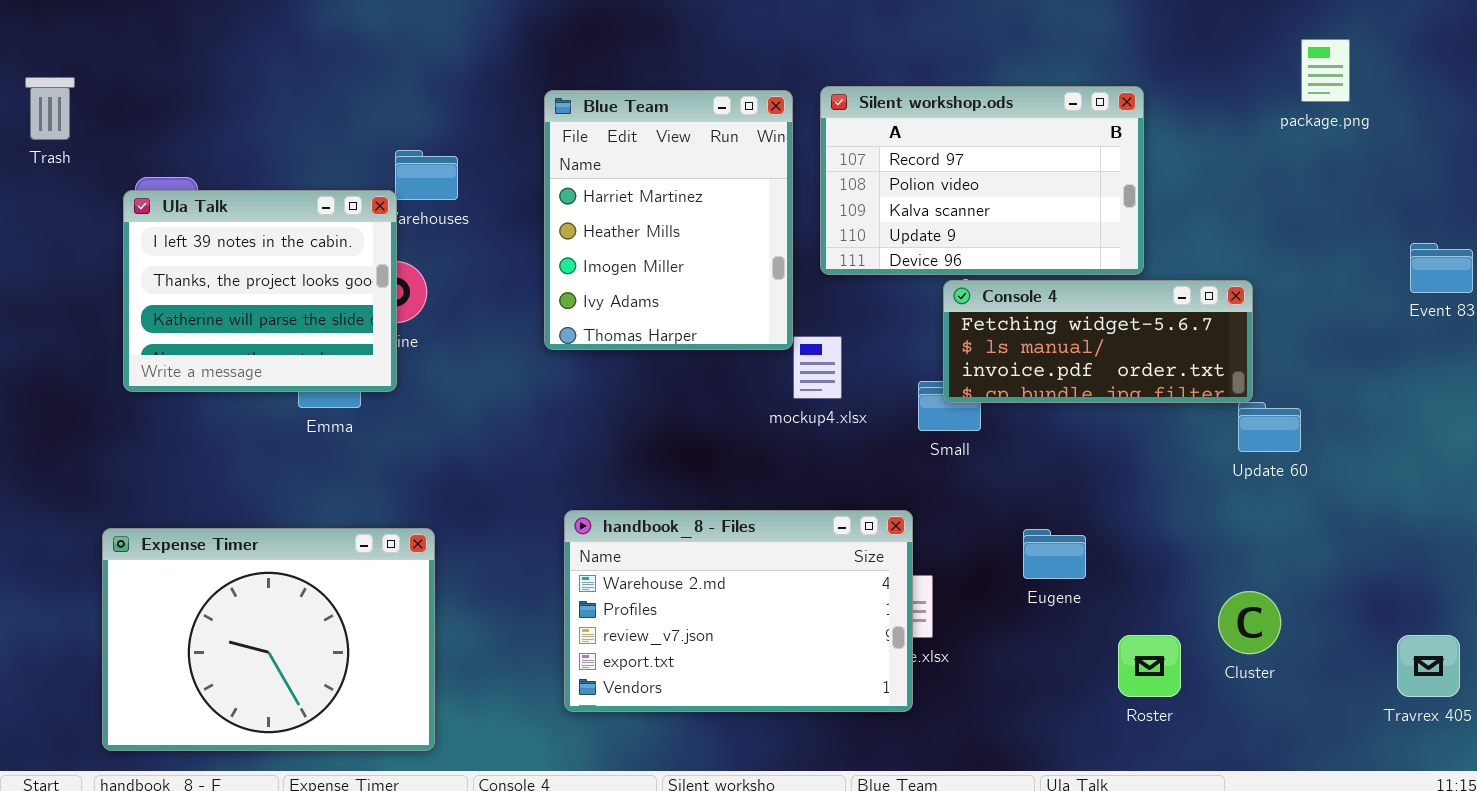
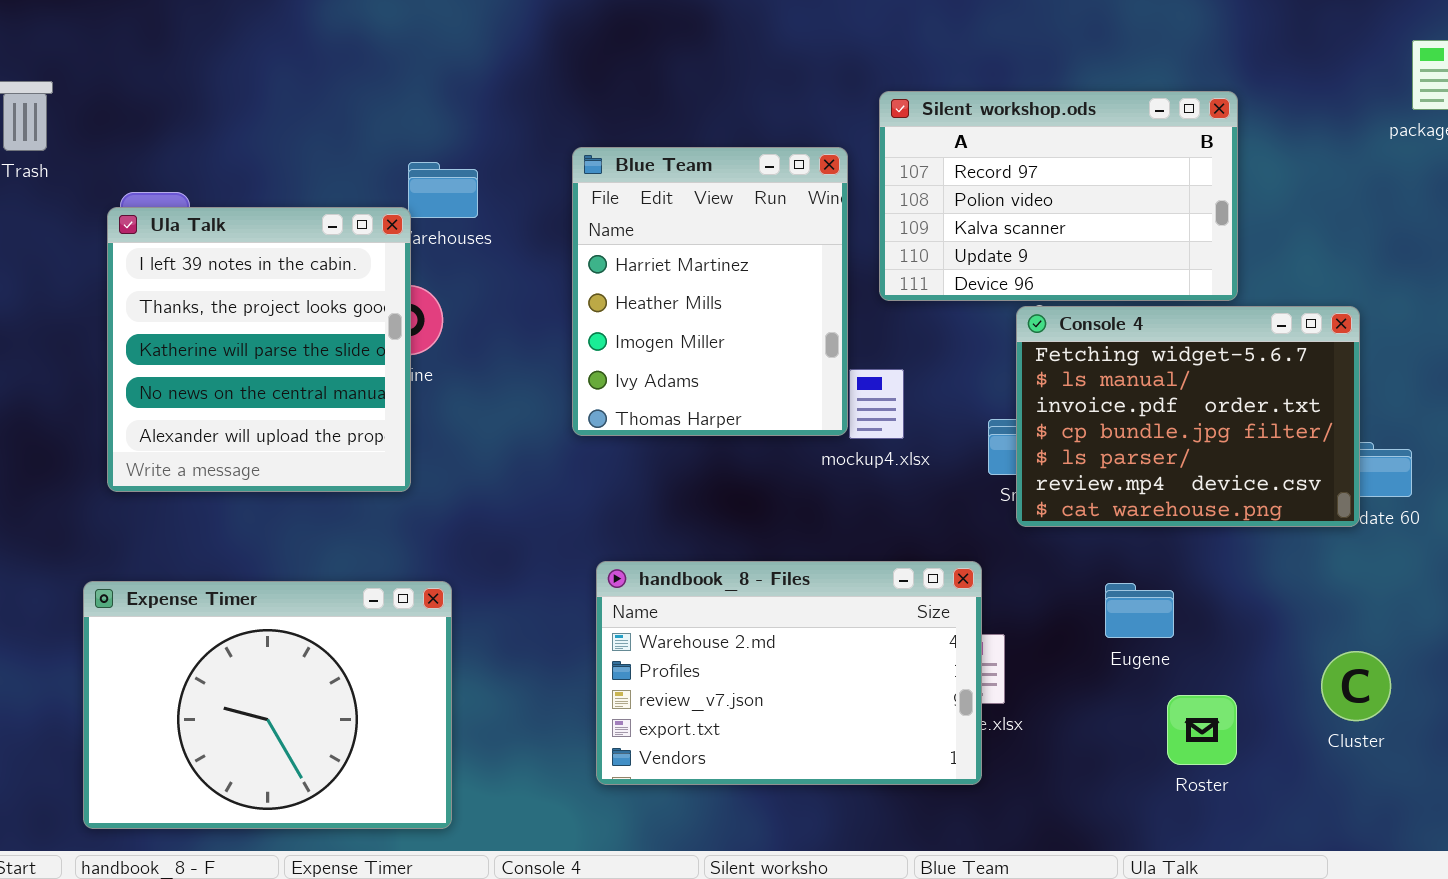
Blue Team: [544,90,793,350] -> [572,147,848,436], moved
Ula Talk: [123,190,397,392] -> [107,207,411,492], resized
Console 4: [943,280,1253,403] -> [1016,306,1360,527], resized
Roster: [1118,635,1181,697] -> [1167,695,1237,765], moved

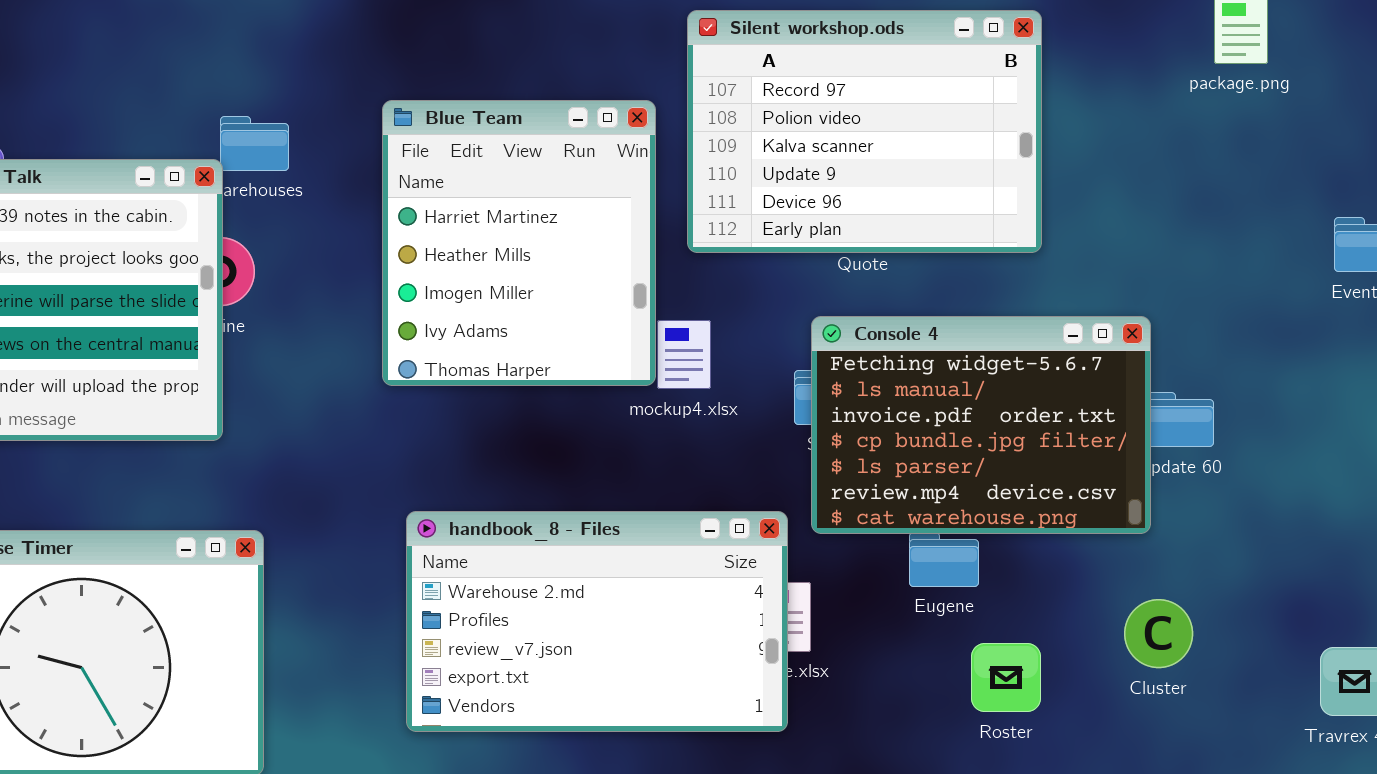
Silent workshop.ods: [879,91,1238,301] -> [687,10,1042,253], resized
Console 4: [1016,306,1360,527] -> [811,316,1151,534], moved

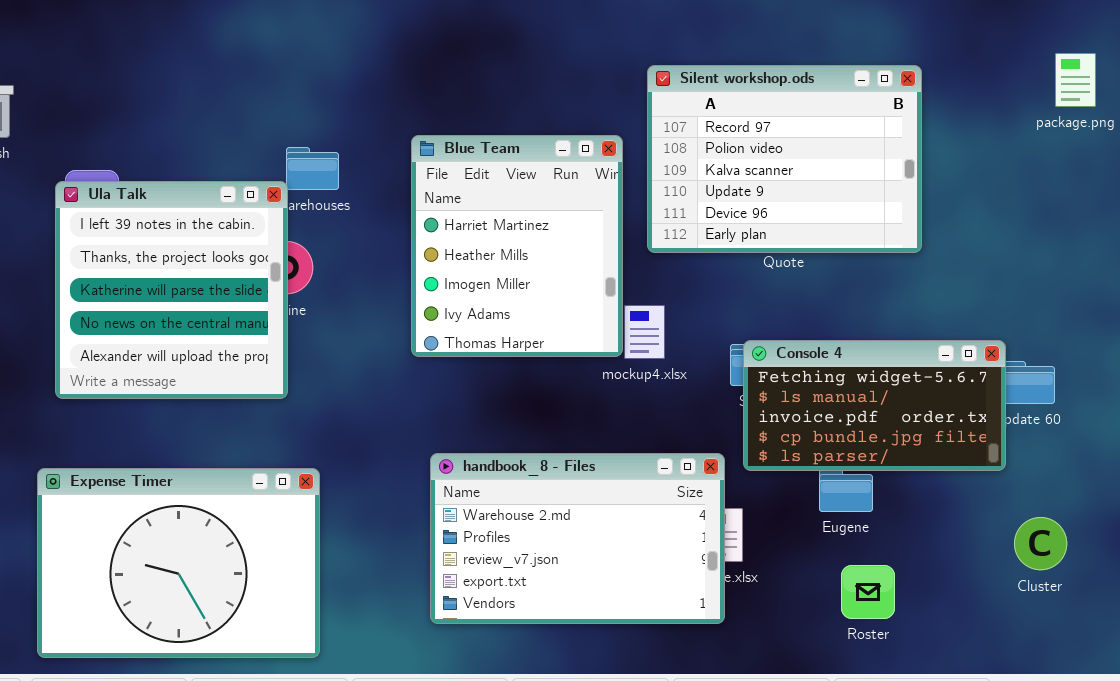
Console 4: [811,316,1151,534] -> [743,340,1006,471], resized
Cluster: [1124,599,1193,668] -> [1014,517,1067,570], moved
Roster: [971,643,1041,712] -> [841,565,895,619], moved

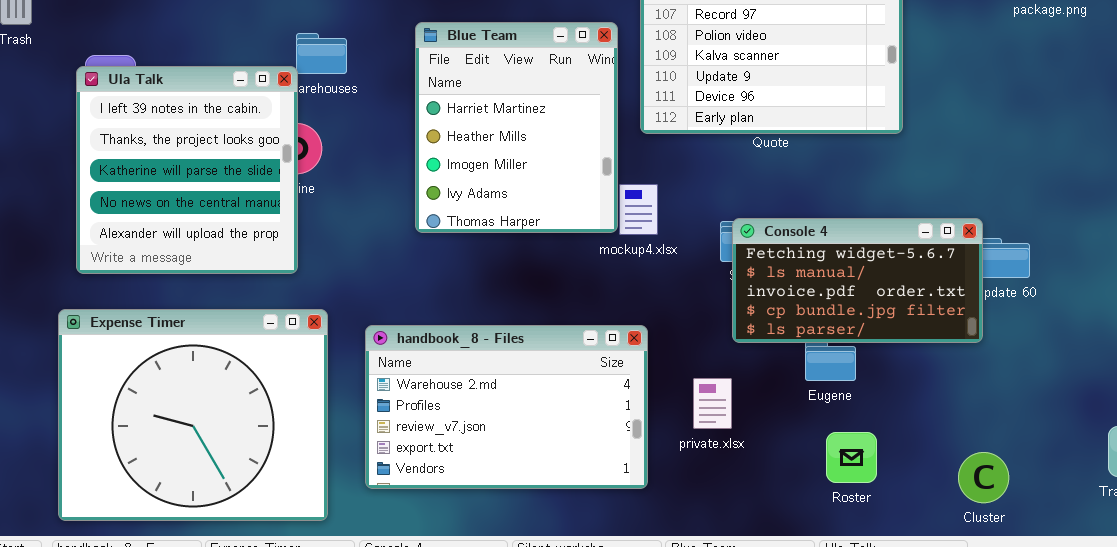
handbook_8 - Files: [430,453,725,624] -> [365,325,648,489], moved
Expense Timer: [37,468,320,658] -> [58,309,328,521], resized
Cluster: [1014,517,1067,570] -> [958,452,1009,503], moved

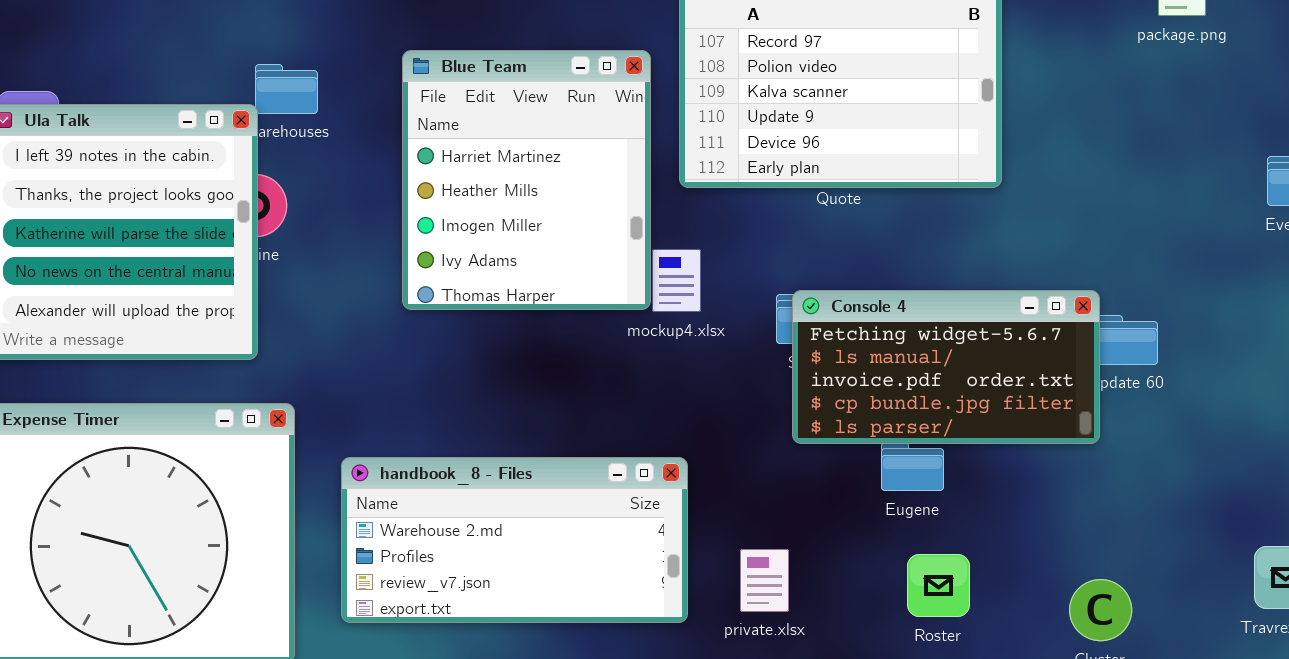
handbook_8 - Files: [365,325,648,489] -> [341,457,688,623], resized
private.xlsx: [693,378,732,429] -> [740,549,789,612], moved

